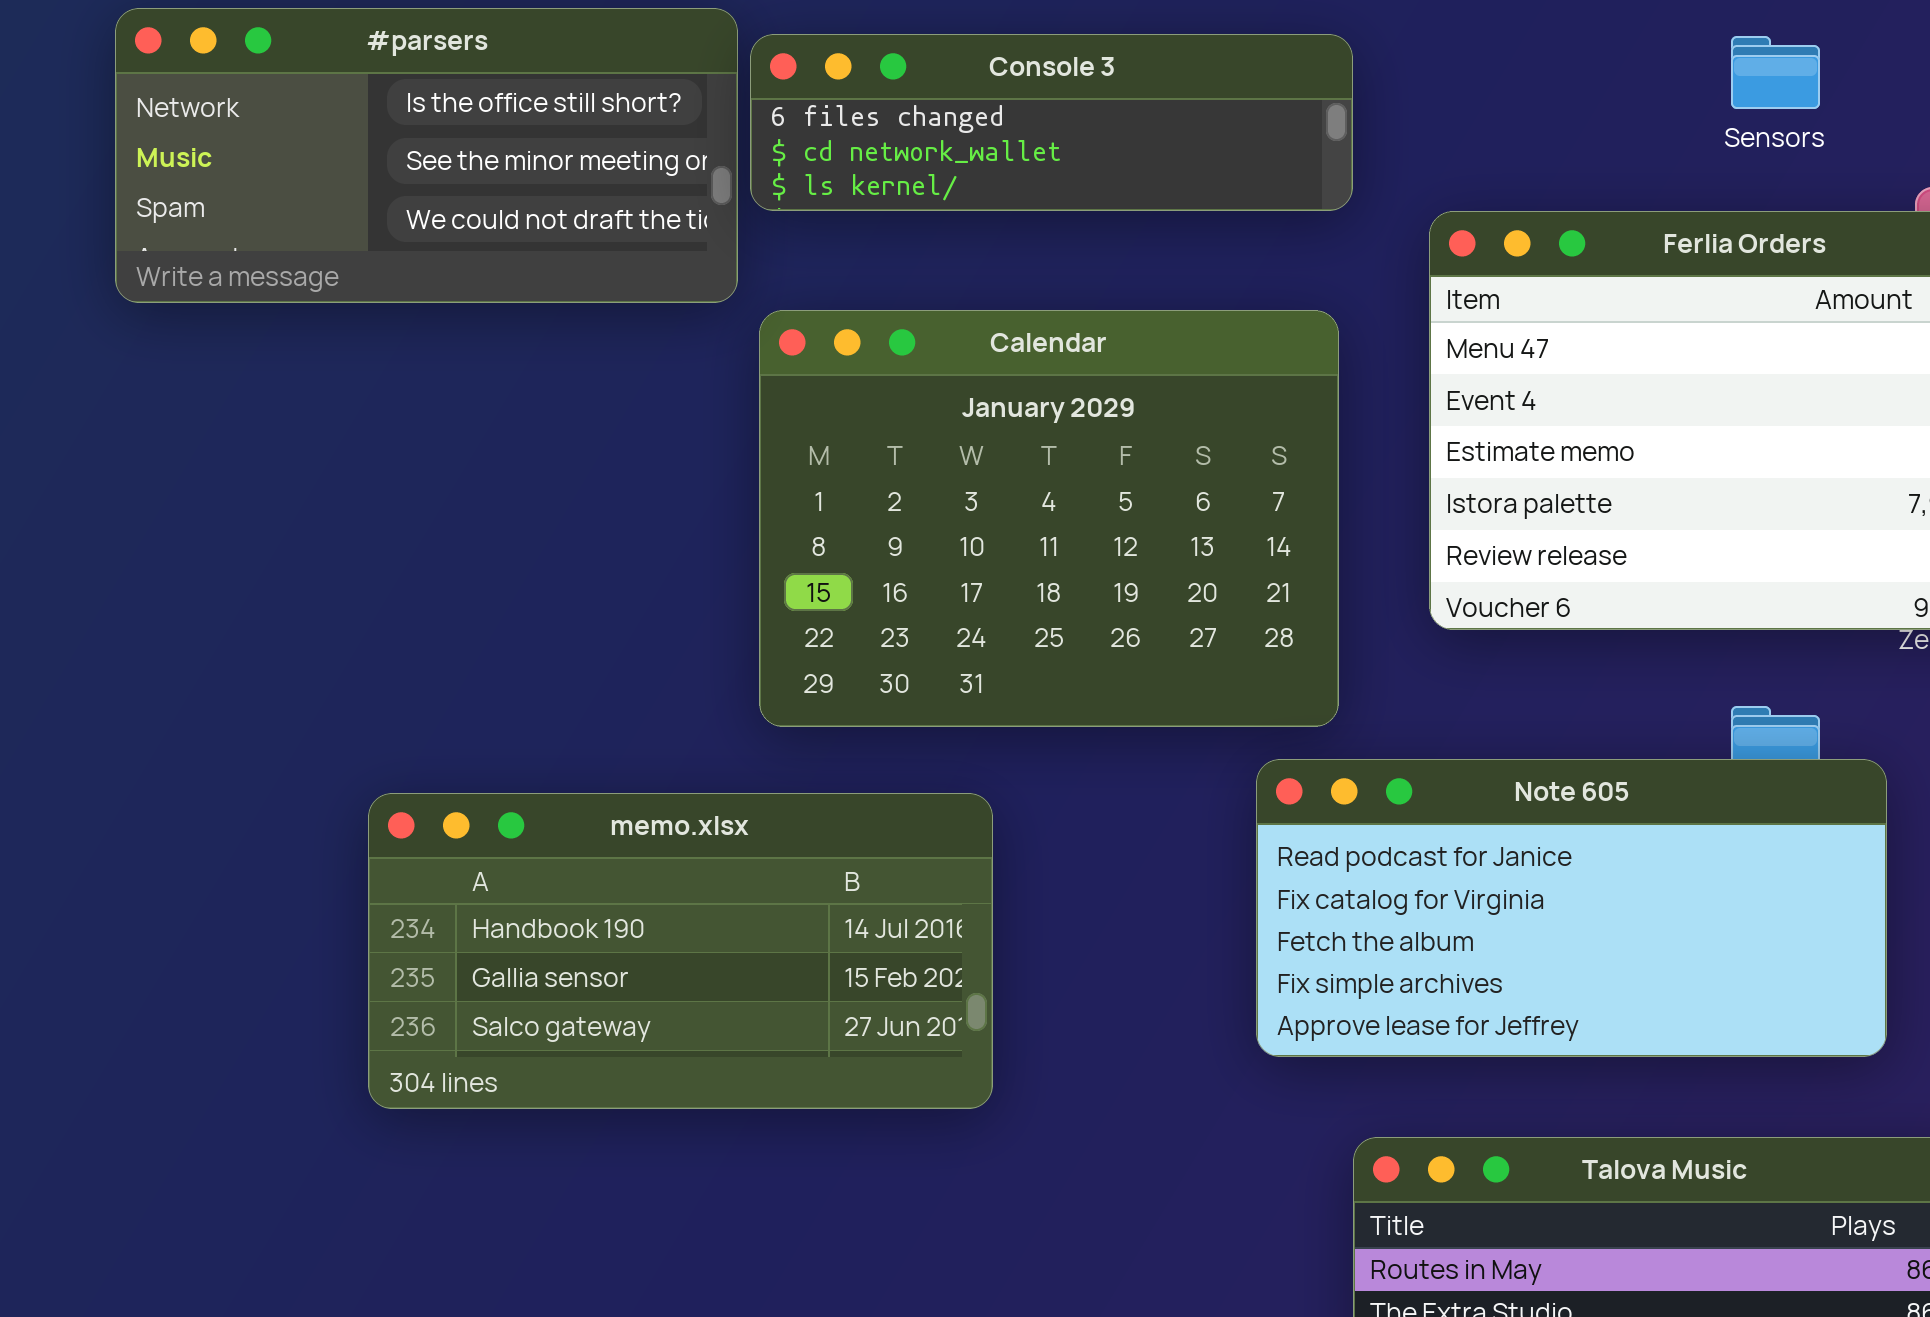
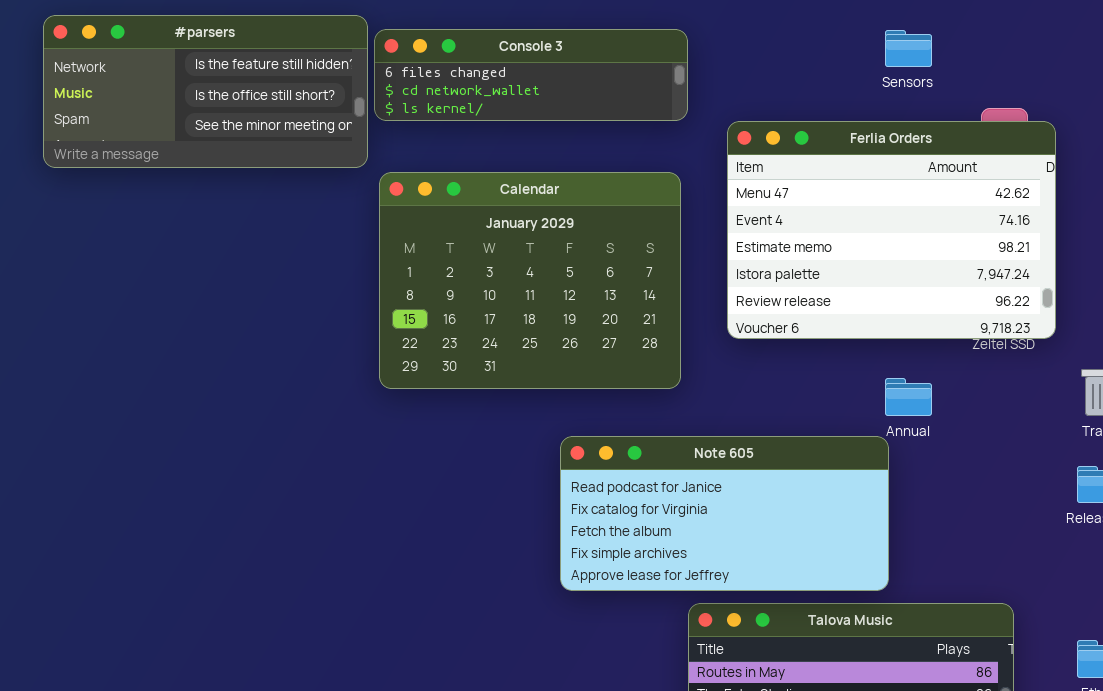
#parsers: [115,8,738,303] -> [43,15,368,168], scrolled up 1 row
Note 605: [1256,759,1887,1057] -> [560,436,889,591], moved
memo.xlsx: [368,793,993,1109] -> none, closed

